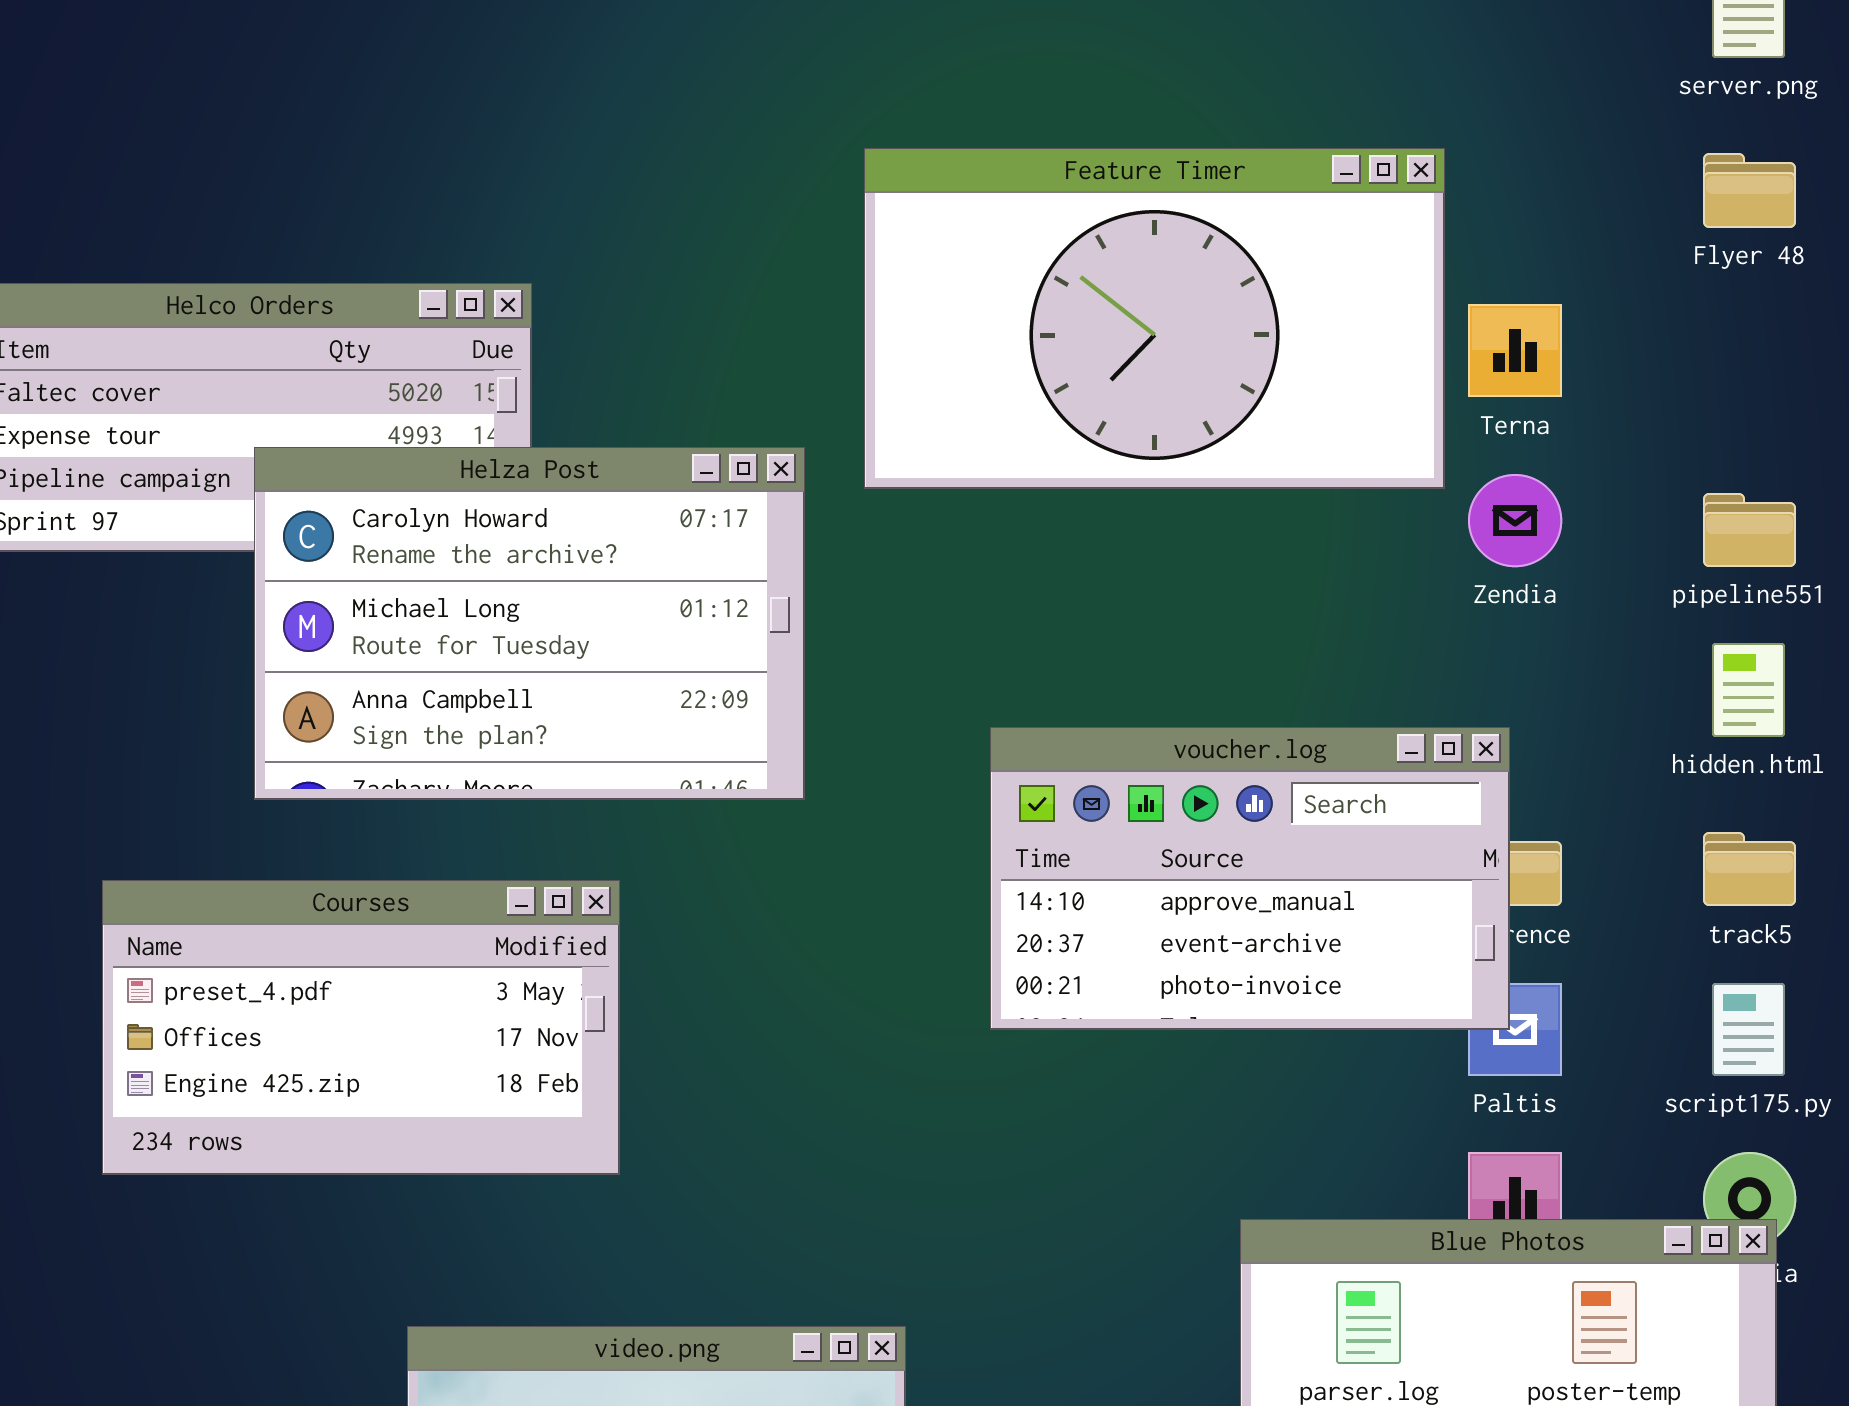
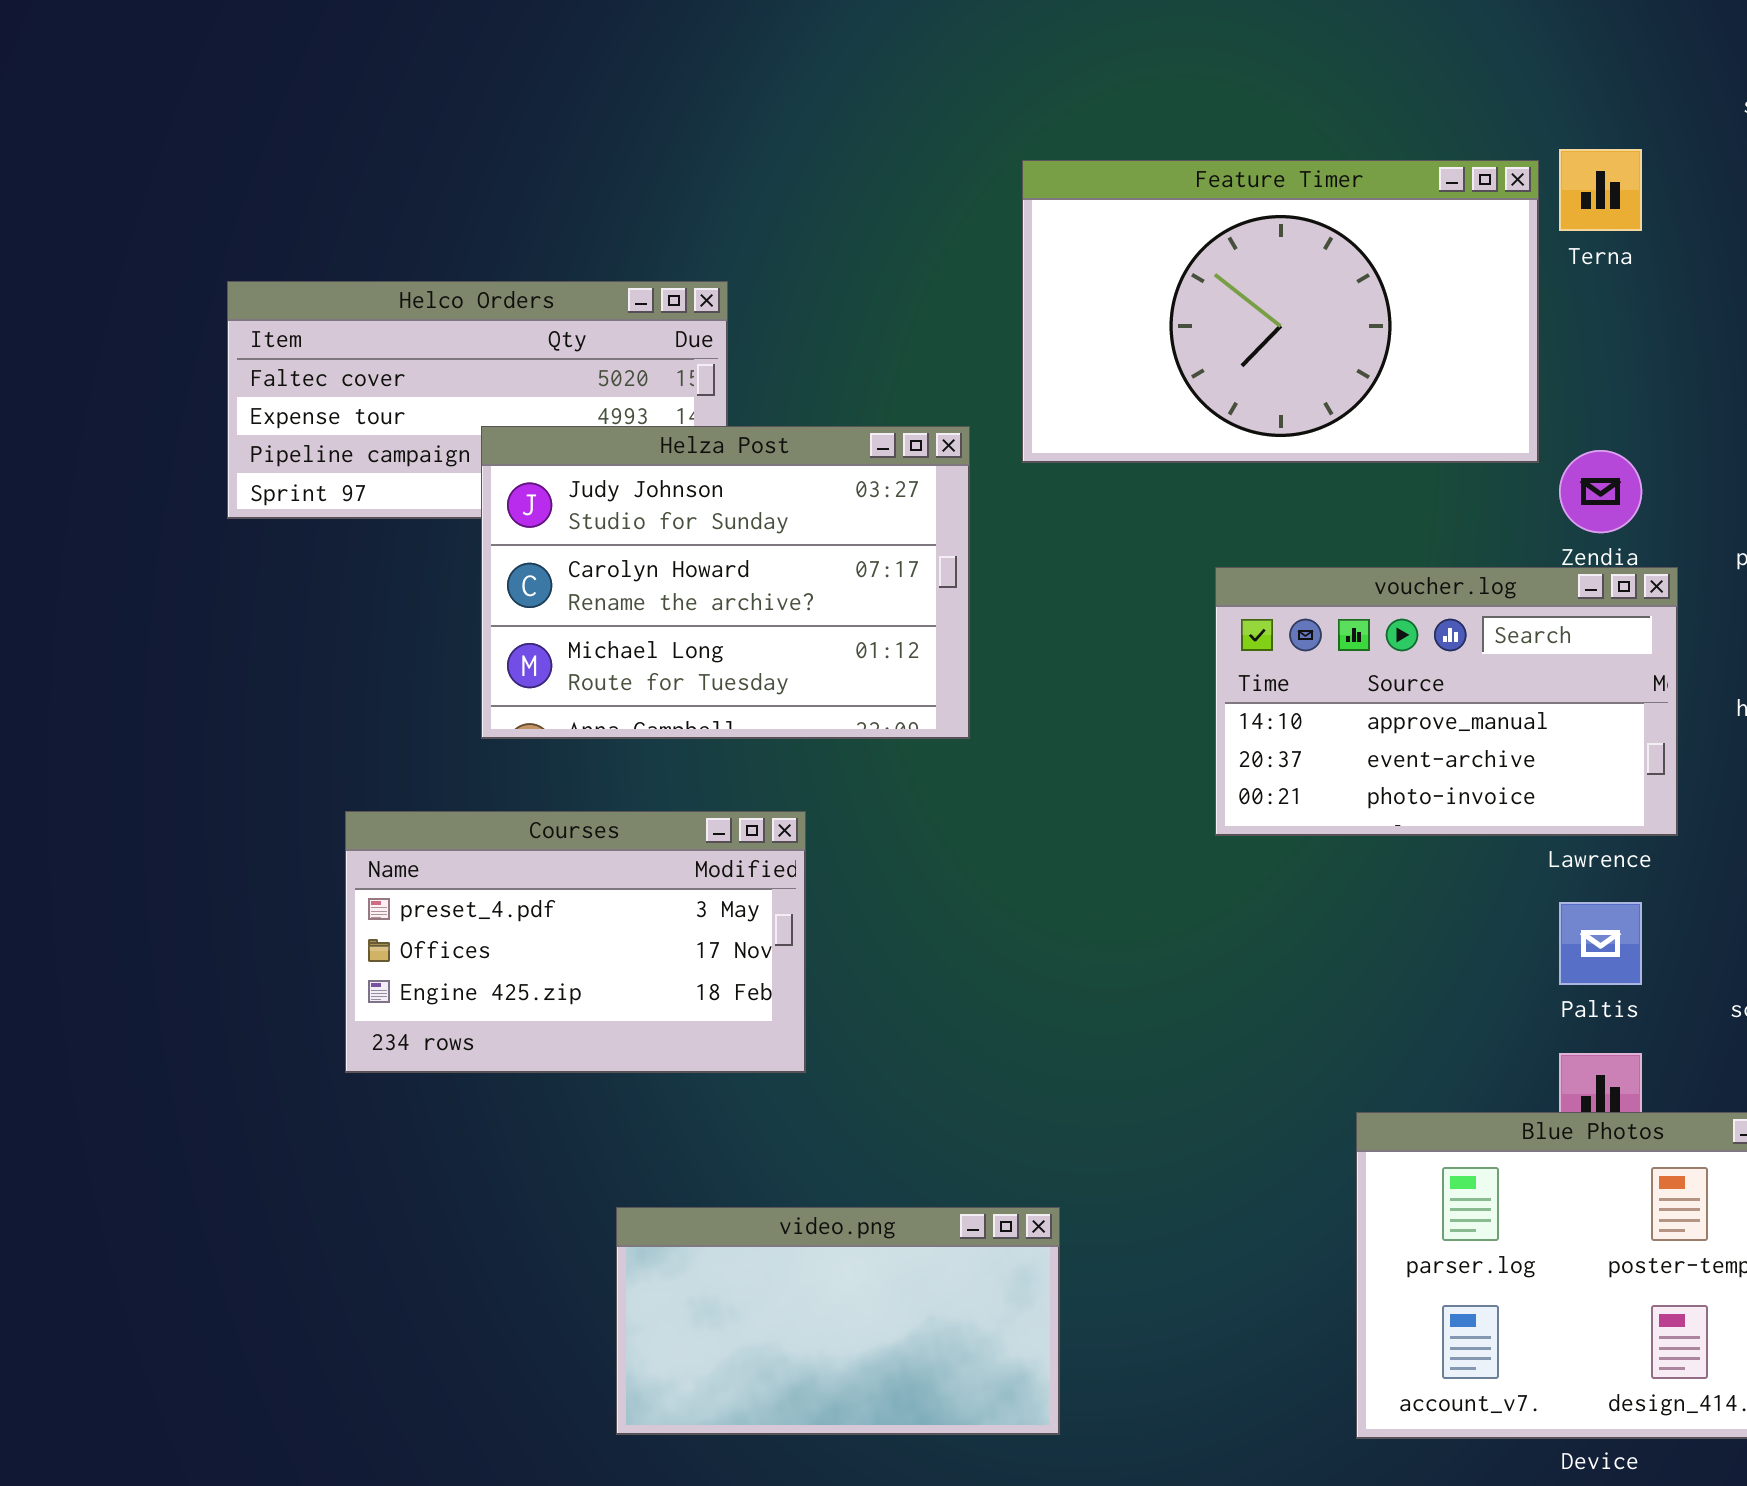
Terna: [1468,304,1562,397] -> [1559,149,1642,231], moved
Helza Post: [254,447,805,800] -> [481,426,970,739], scrolled up 1 row
voucher.log: [990,727,1510,1030] -> [1215,567,1678,836], moved

